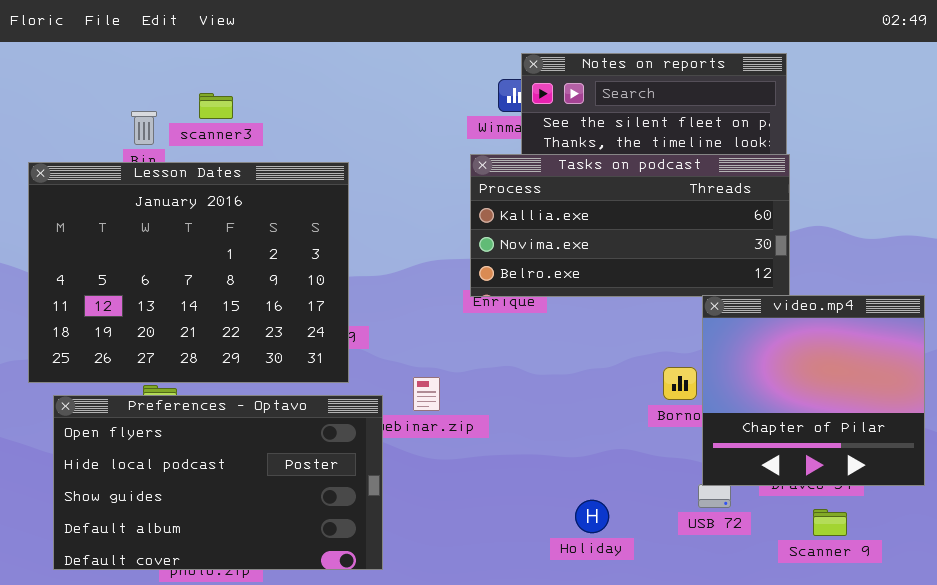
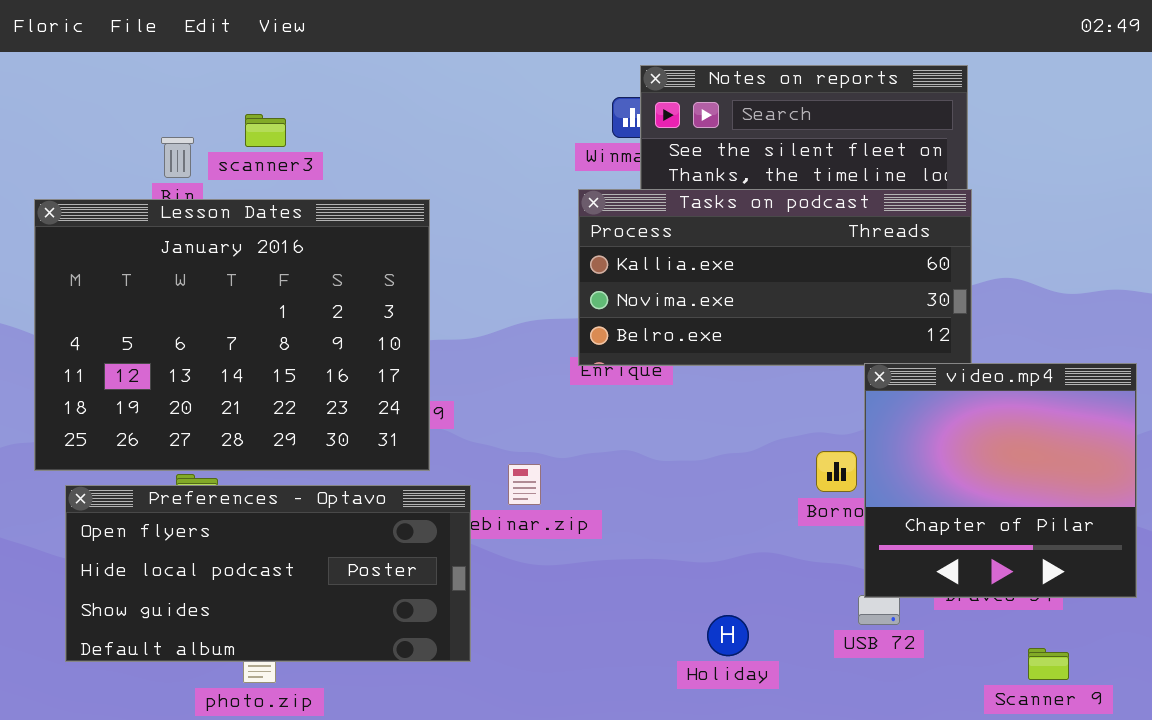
Preferences - Optavo: [53,395,383,570] -> [65,485,471,662], resized
Scanner 9: [813,509,847,536] -> [1028,648,1069,680], moved

